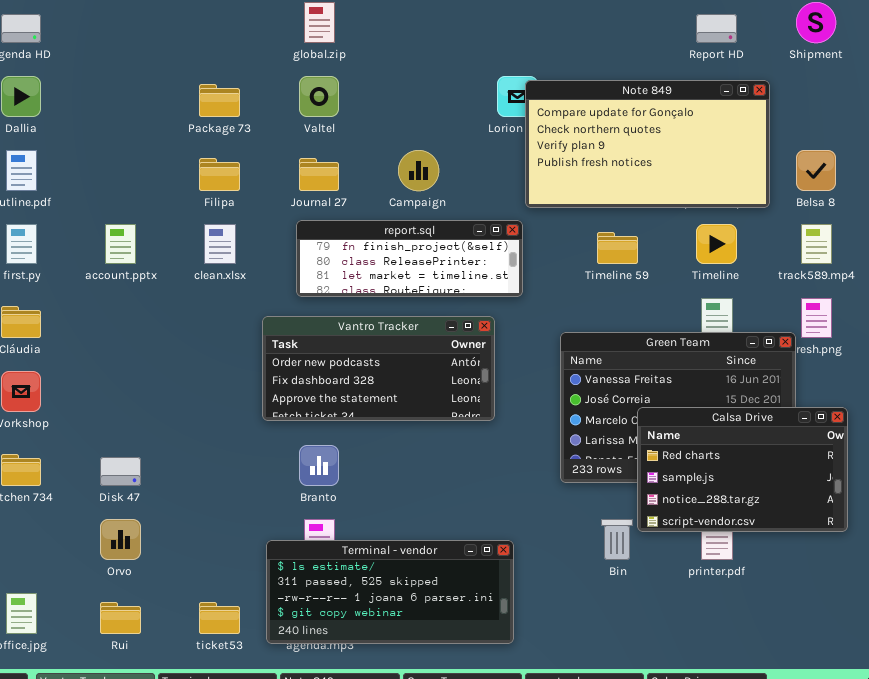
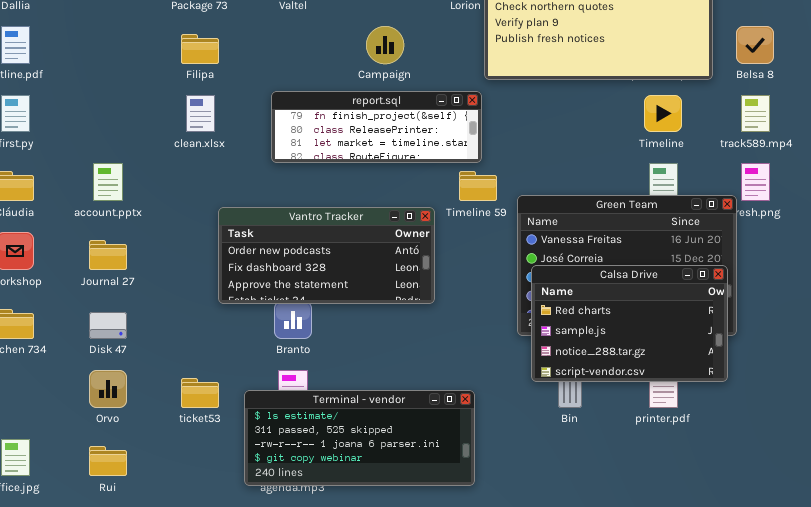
Journal 27: [299,158,339,191] -> [89,240,127,270], moved
account.pptx: [105,224,136,264] -> [93,163,123,201], moved
Timeline 59: [597,232,638,264] -> [459,171,497,201], moved
Vantro Tracker: [262,316,495,421] -> [218,207,435,304], moved
Calsa Drive: [637,407,848,532] -> [531,265,728,382], moved
ticket53: [199,602,240,634] -> [181,378,219,408], moved

